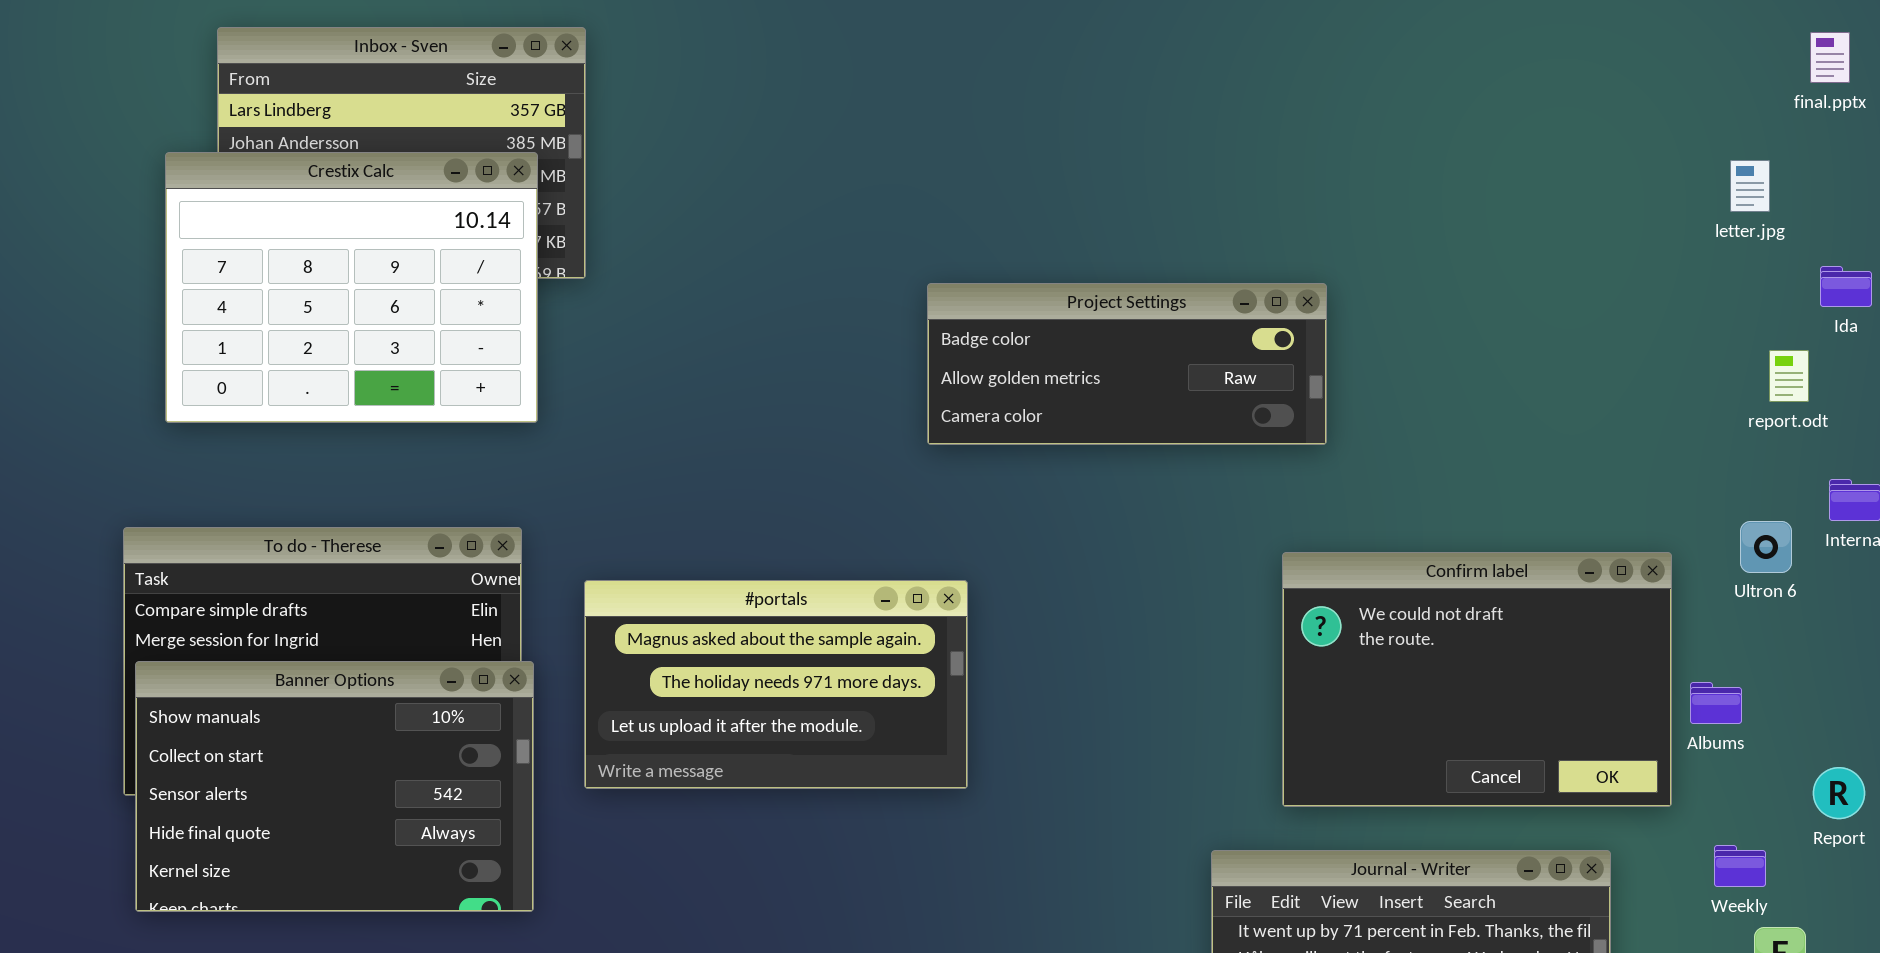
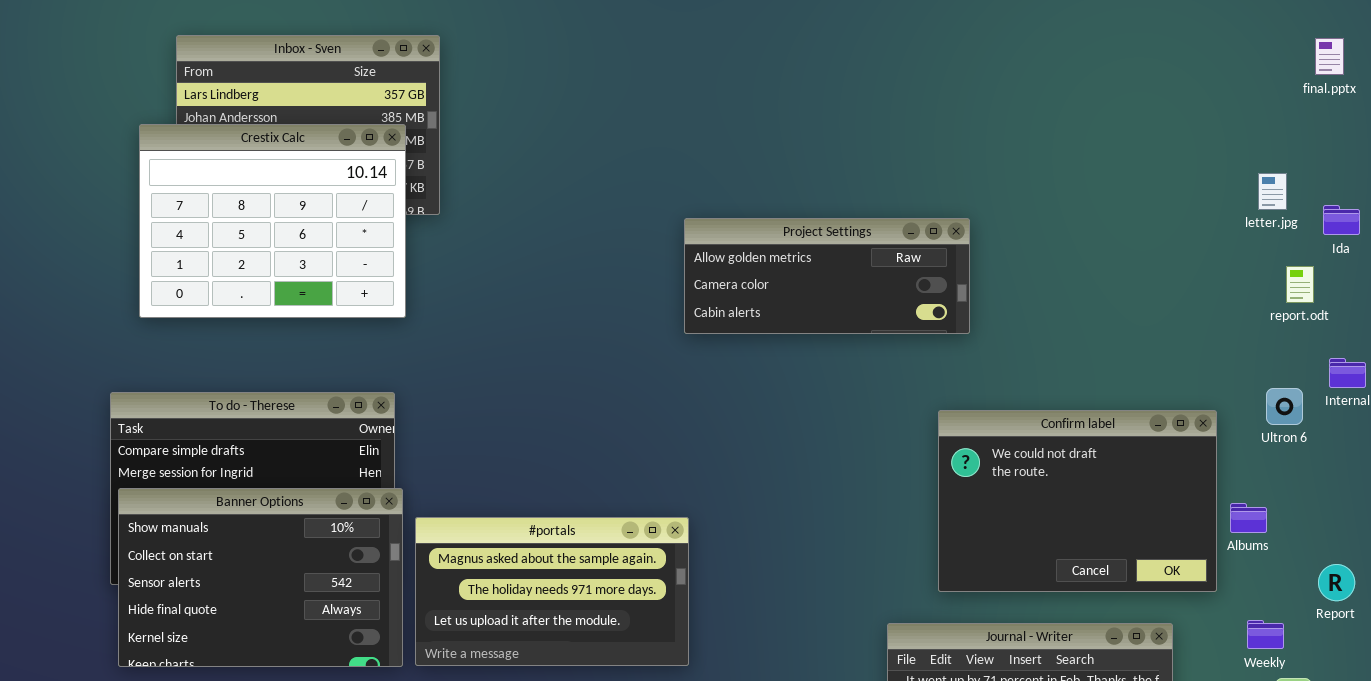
letter.jpg: [1730,160,1770,212] -> [1258,173,1287,210], moved
Project Settings: [927,283,1327,445] -> [684,218,970,334], scrolled down 1 row
#portals: [584,580,968,789] -> [415,517,689,666], moved

